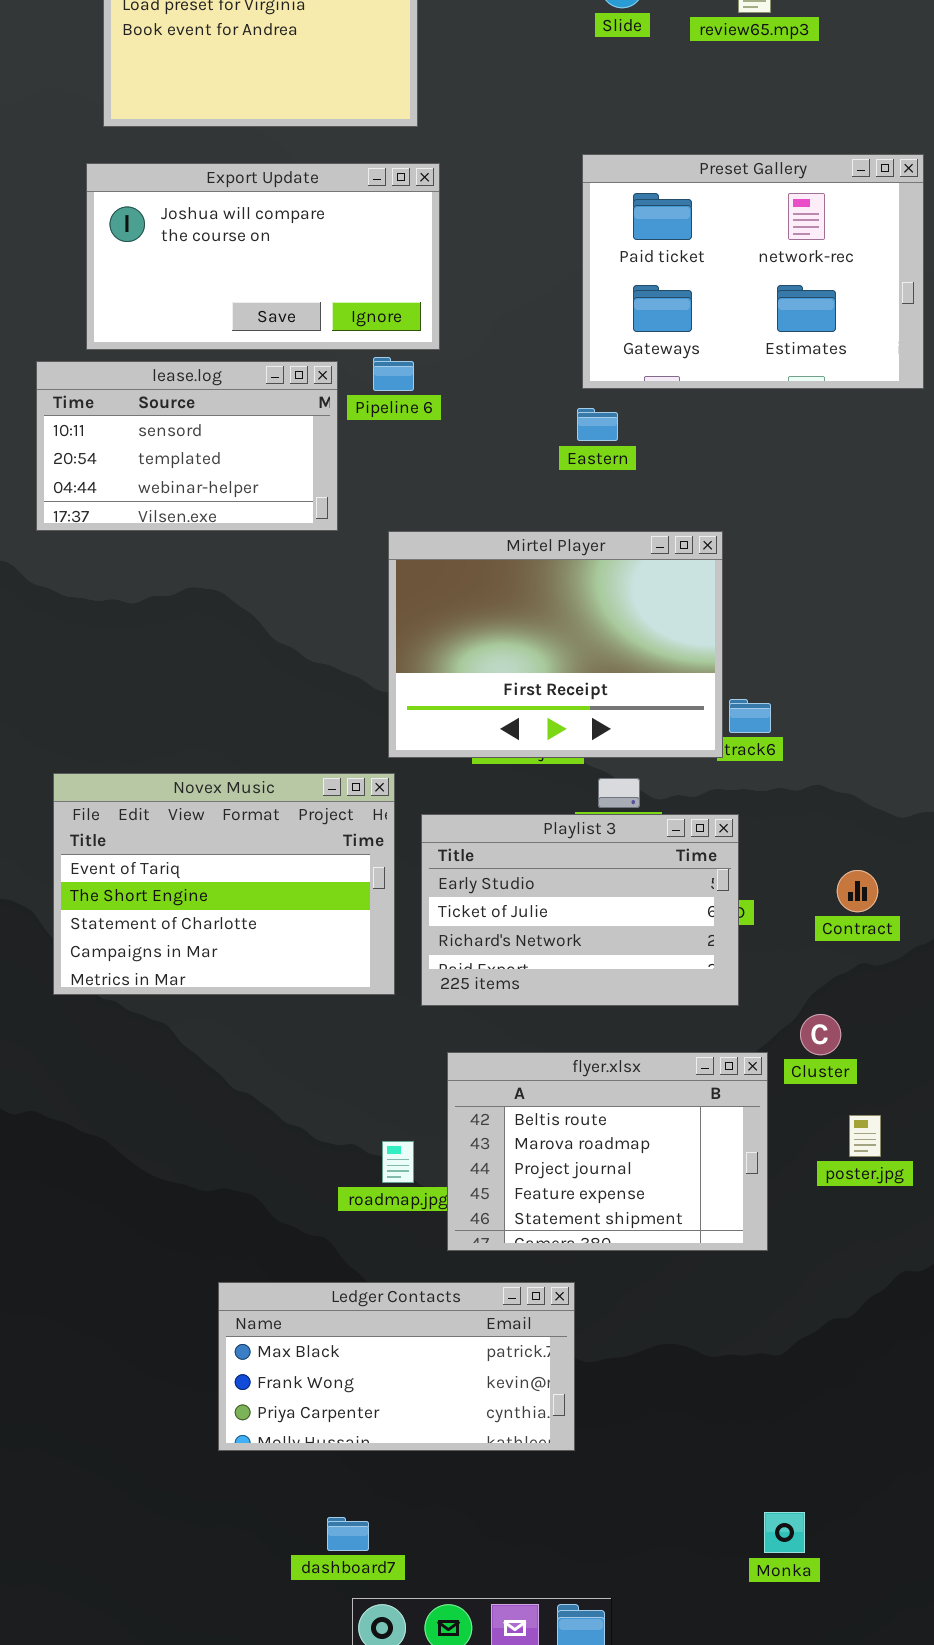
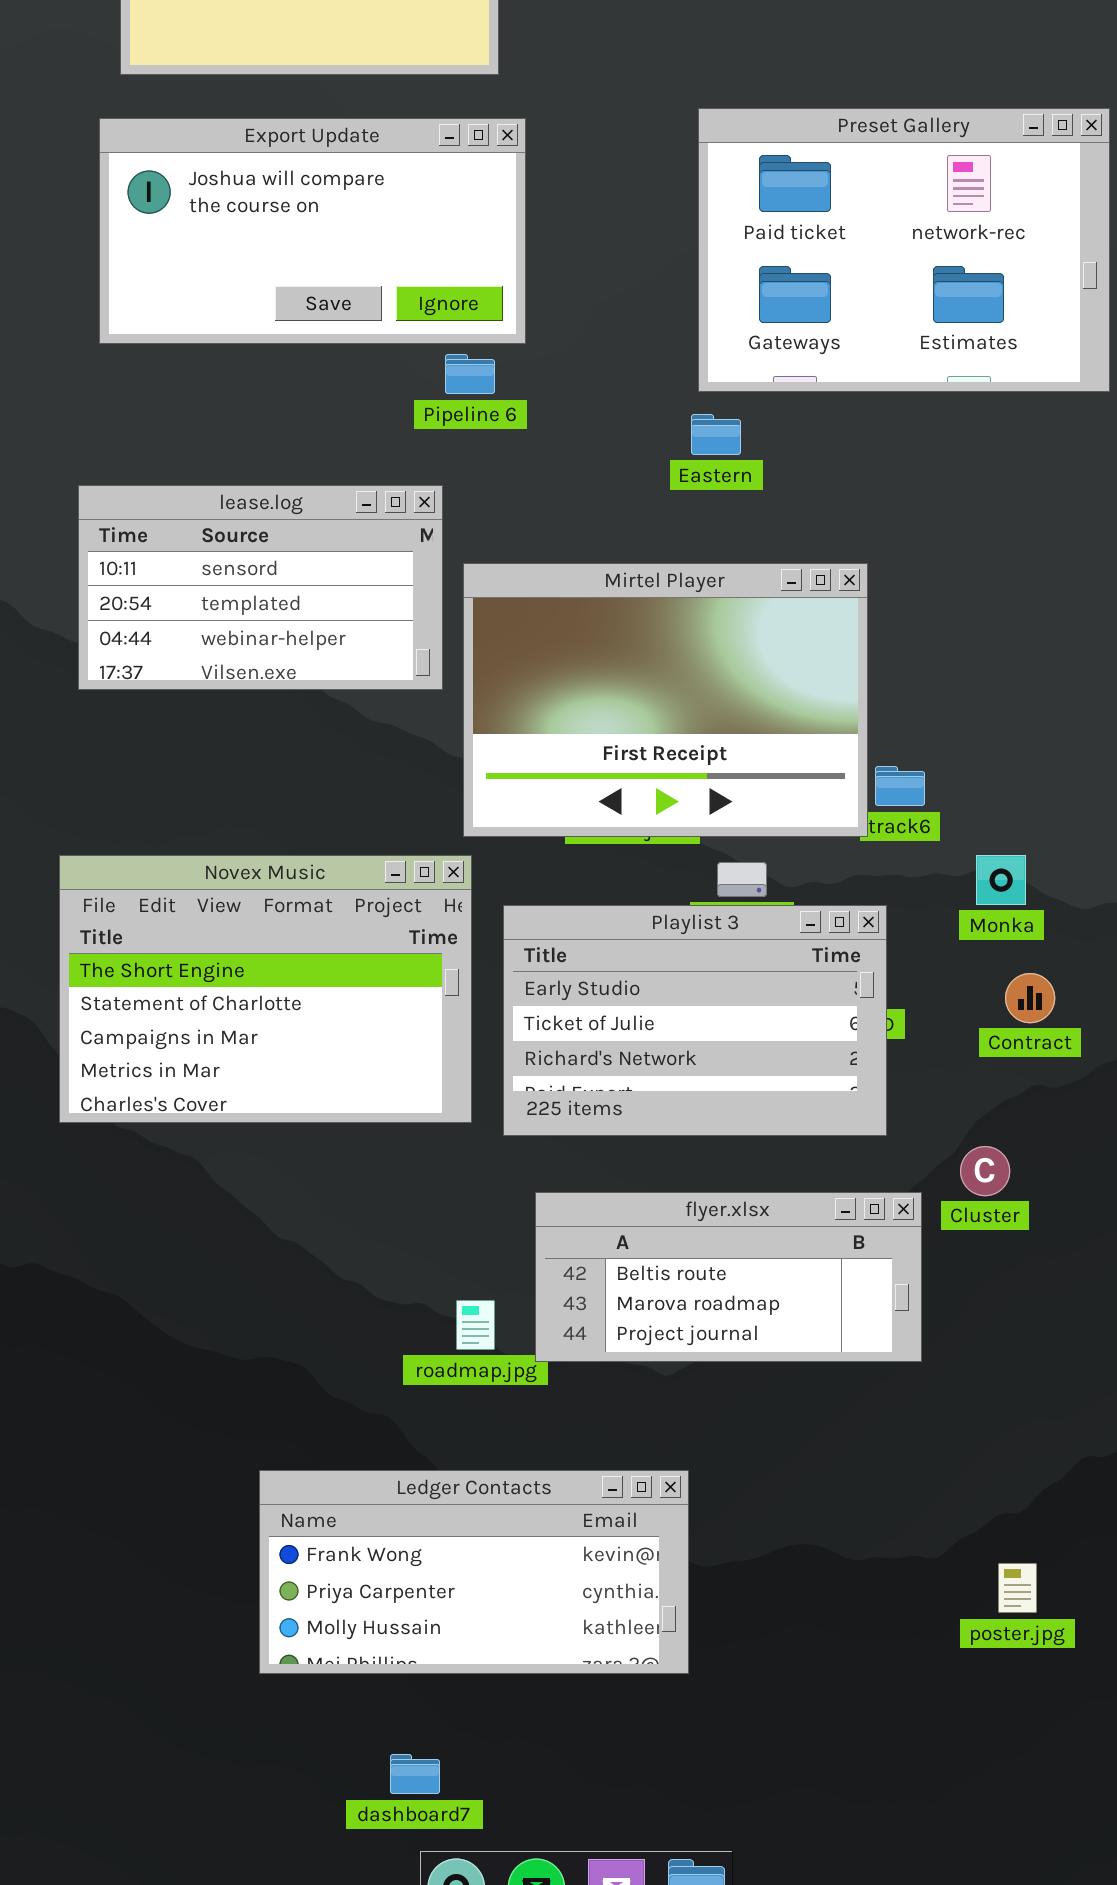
lease.log: [36,361,338,531] -> [78,485,443,690], moved
Novex Music: [53,773,395,995] -> [59,855,472,1123], scrolled down 1 row
flyer.xlsx: [447,1052,768,1251] -> [535,1192,922,1362], resized
poster.jpg: [849,1115,881,1157] -> [998,1563,1037,1613], moved
Ledger Contacts: [218,1282,575,1451] -> [259,1470,689,1674], scrolled down 1 row
Monka: [764,1512,805,1553] -> [976,855,1026,905], moved

